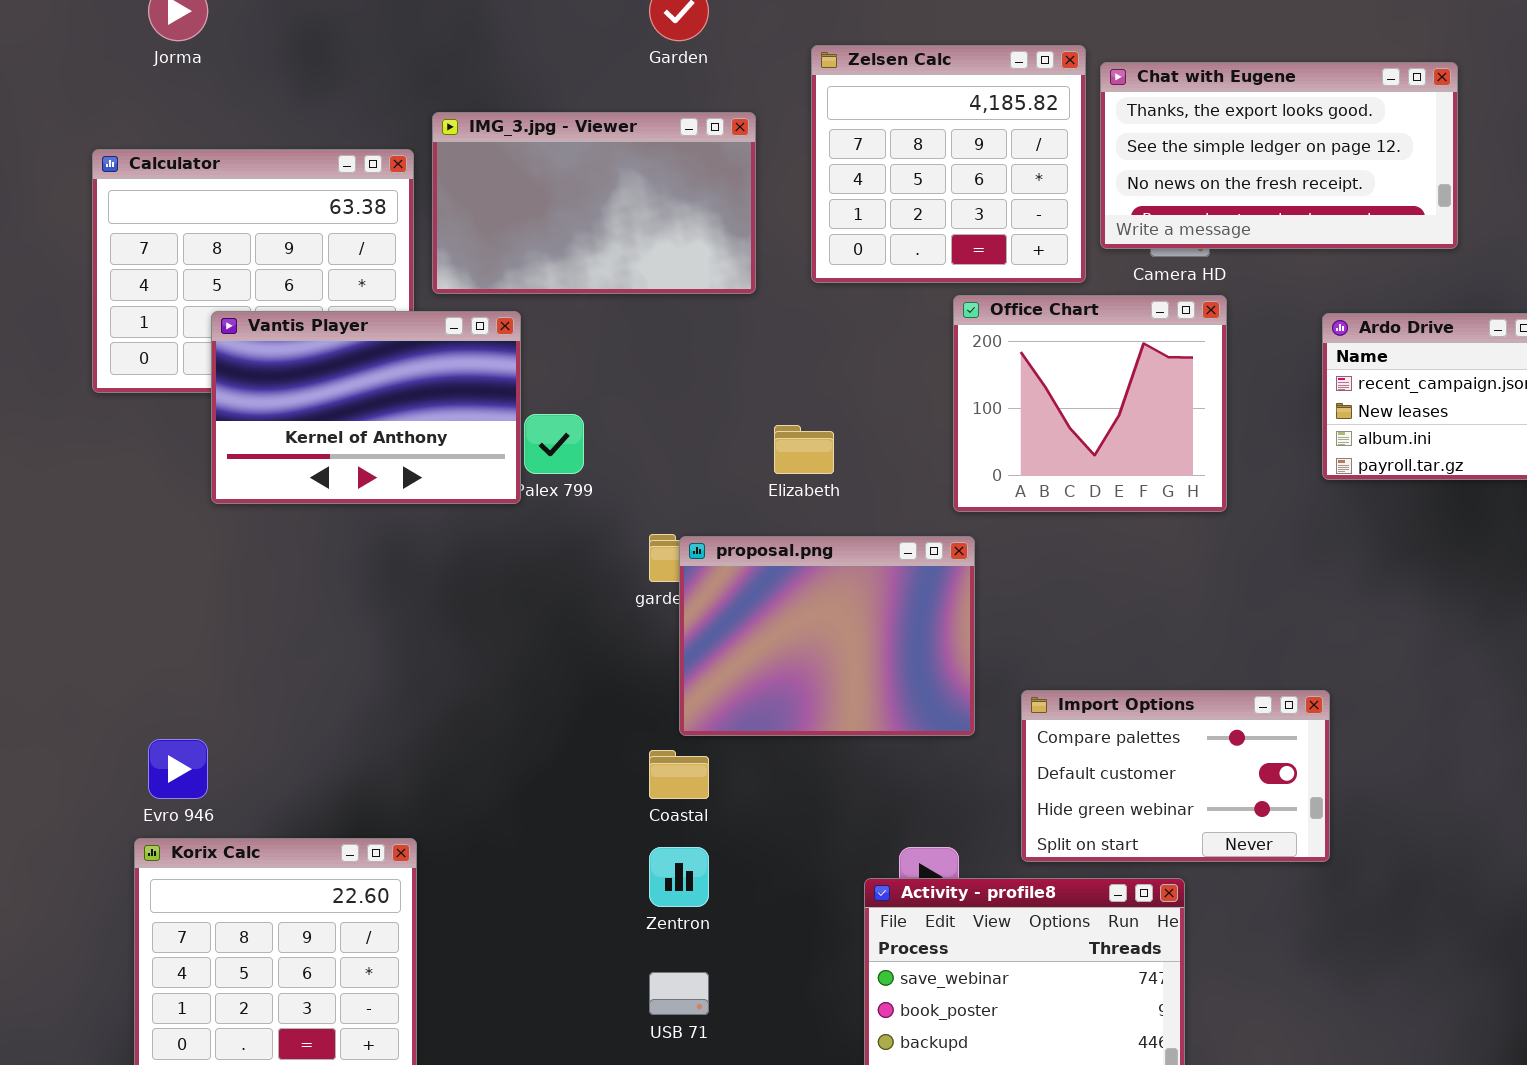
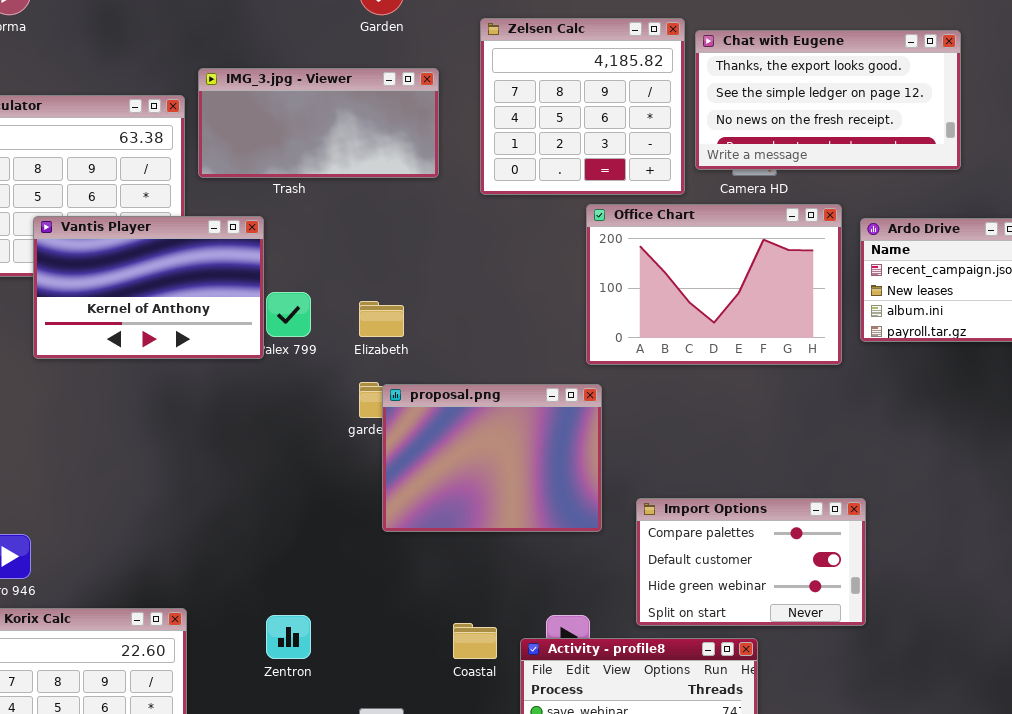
IMG_3.jpg - Viewer: [432,112,756,294] -> [198,68,439,178], resized
Office Chart: [953,295,1227,512] -> [586,204,842,365], resized
Elizabeth: [774,425,834,474] -> [359,301,404,337], moved
Coastal: [649,750,709,799] -> [453,623,497,659], moved
Zentron: [649,847,709,907] -> [266,615,311,659], moved

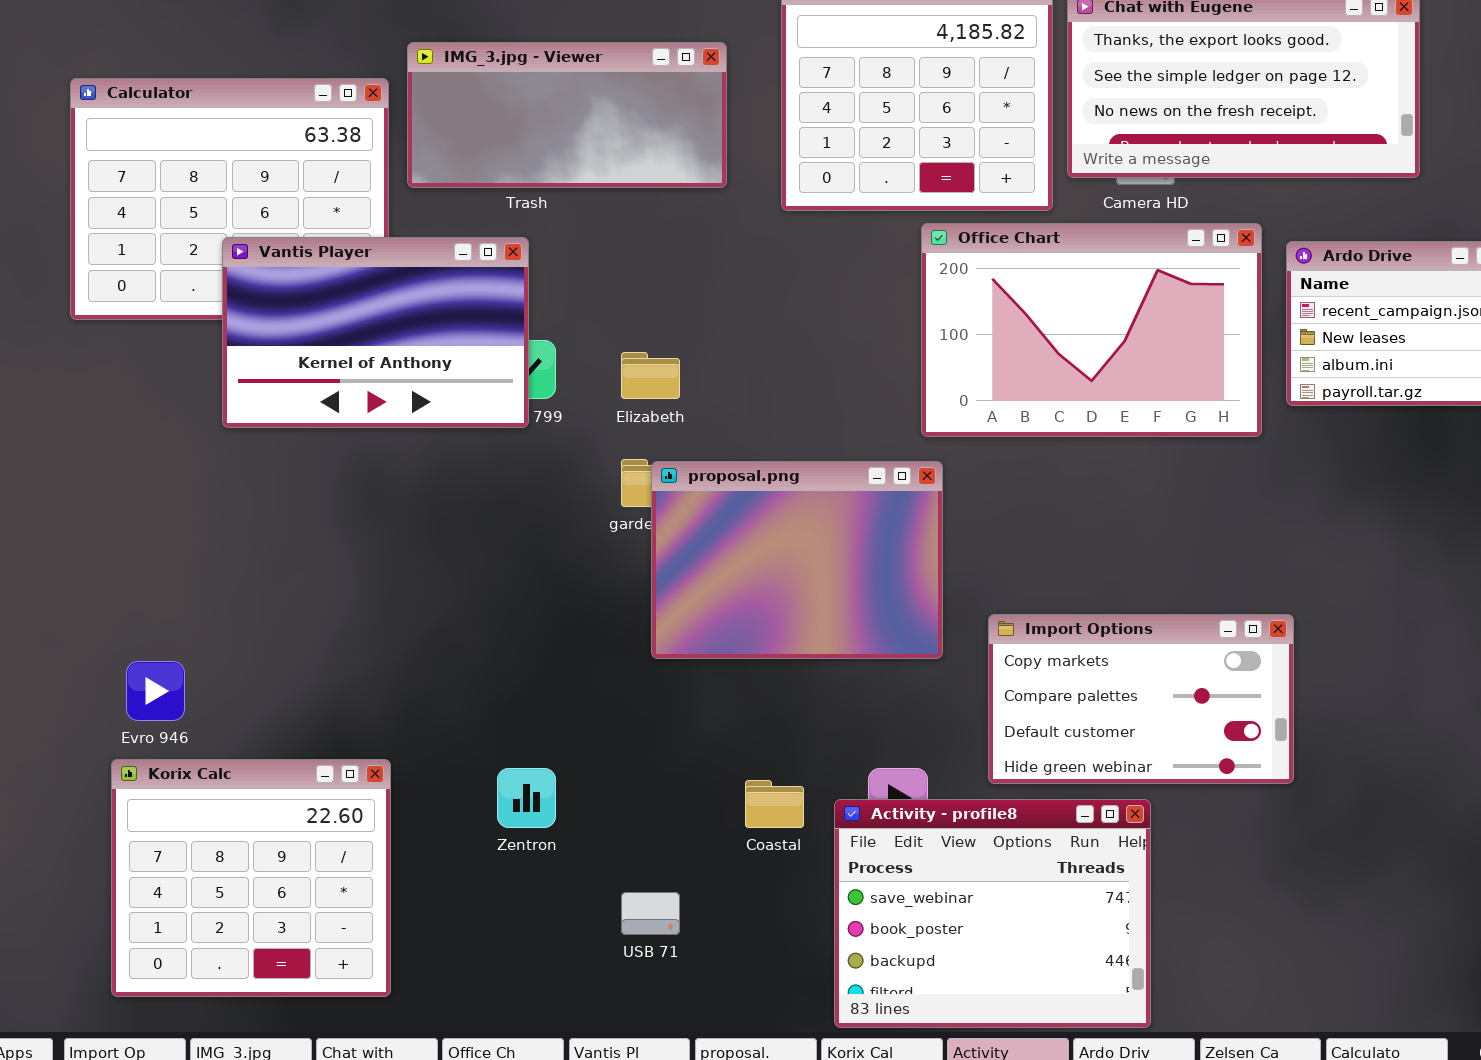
Vantis Player: [33,216,264,359] -> [222,237,529,428], moved
Import Options: [636,498,866,626] -> [988,614,1294,784], scrolled up 1 row

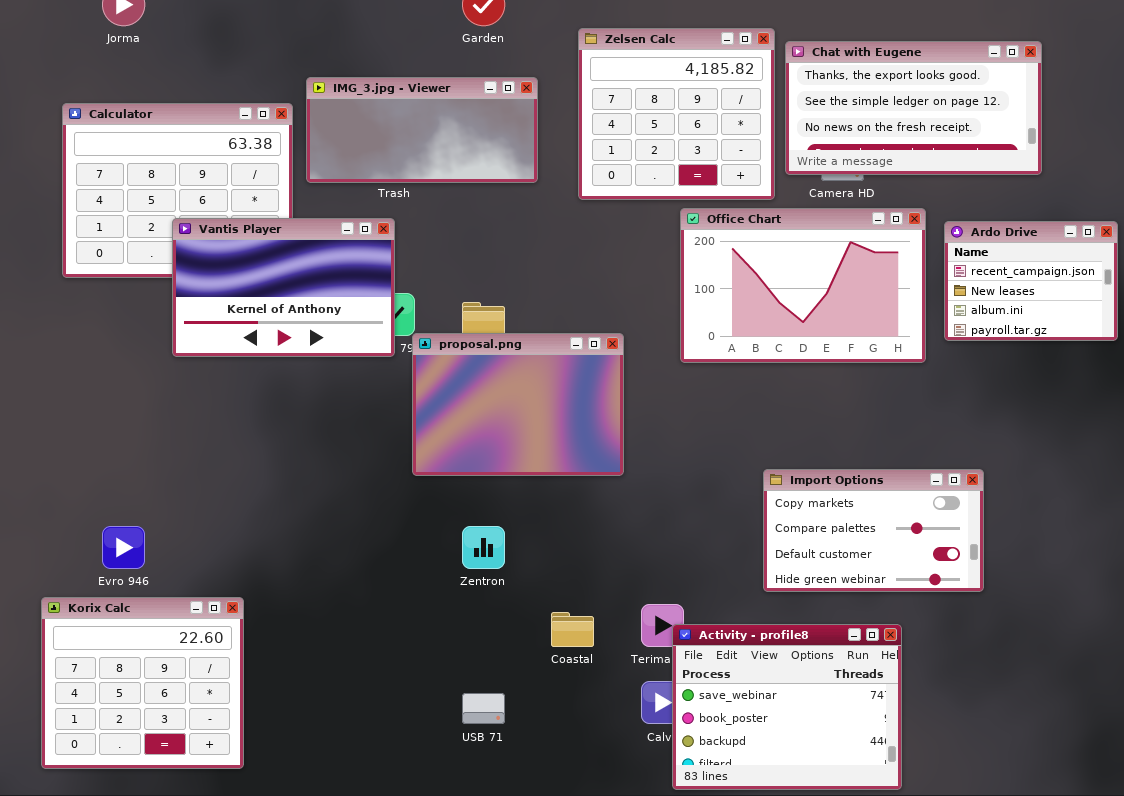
proposal.png: [651,461,943,659] -> [412,333,624,476], moved
Import Options: [988,614,1294,784] -> [763,469,984,592], moved
Korix Calc: [111,759,391,997] -> [41,597,244,769], moved
Zentron: [497,768,556,828] -> [462,526,505,569], moved
Activity - profile8: [834,799,1151,1028] -> [672,624,902,790], moved

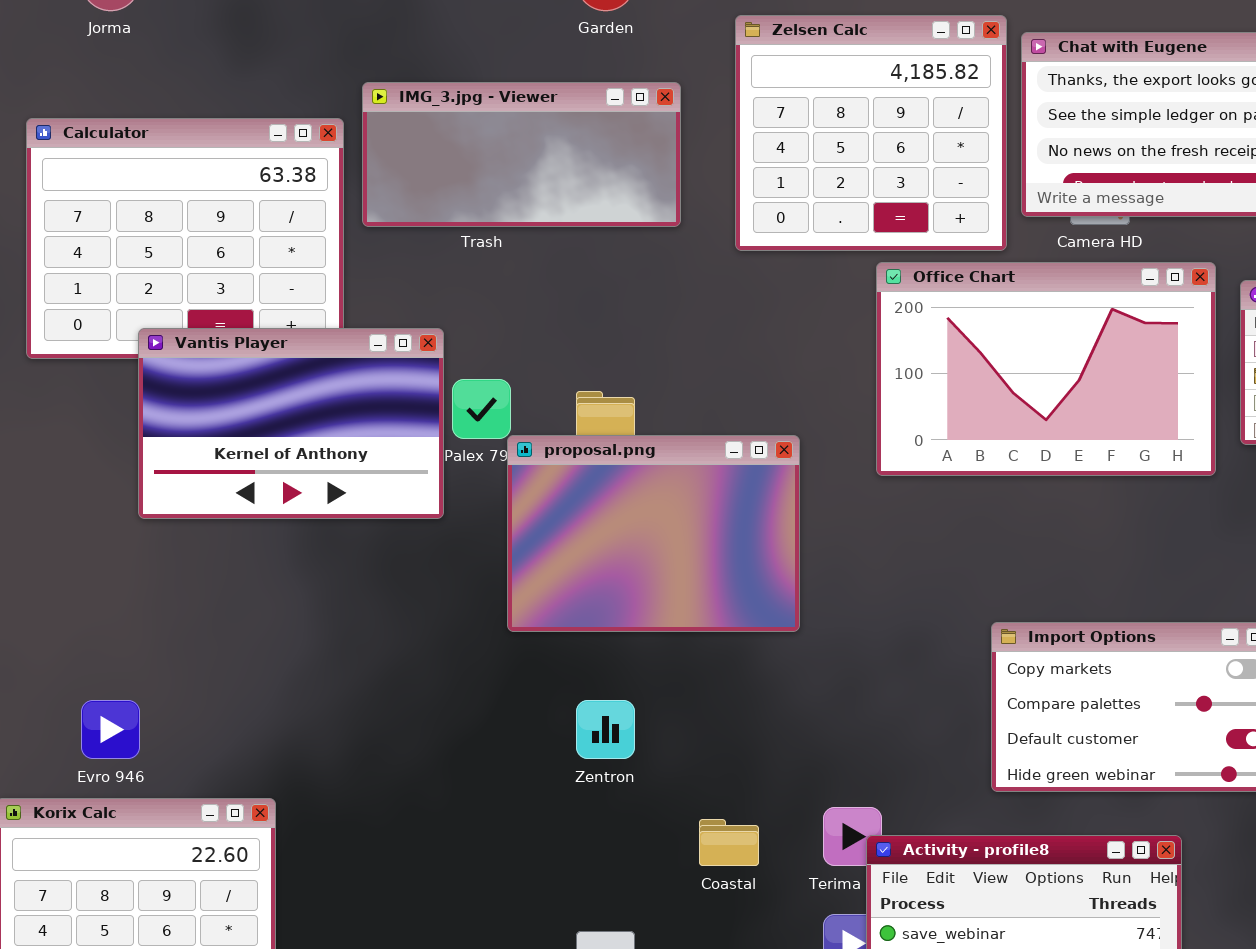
Vantis Player: [172,218,395,357] -> [138,328,444,519], moved

